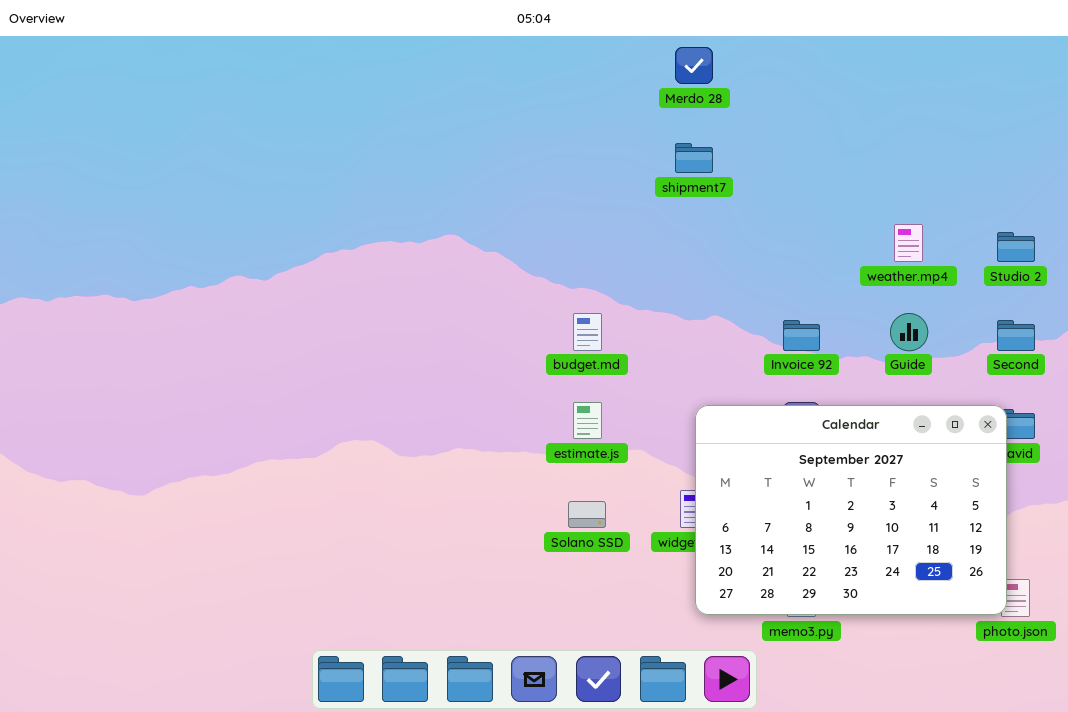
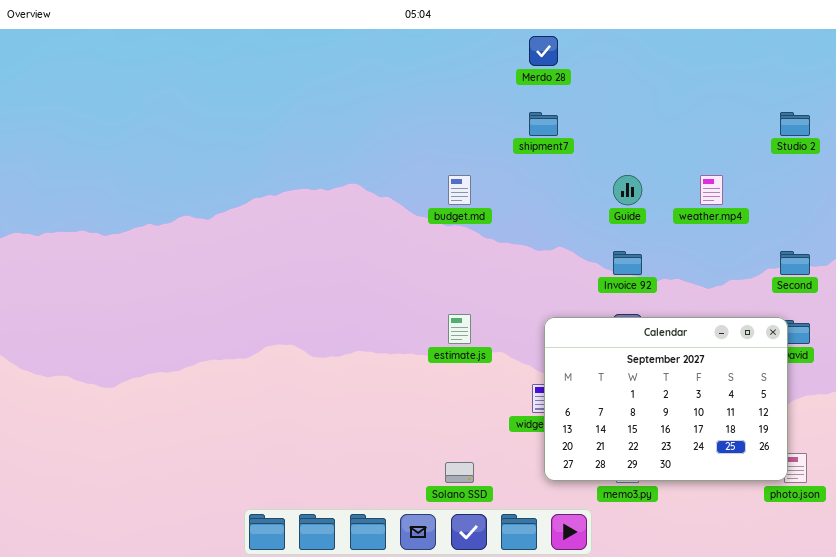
Studio 2: [997,232,1035,262] -> [780,112,810,136], moved
budget.md: [573,313,602,351] -> [448,175,471,205], moved
Guide: [890,313,928,351] -> [613,175,642,205], moved
Solano SSD: [568,501,606,528] -> [445,462,474,483], moved

